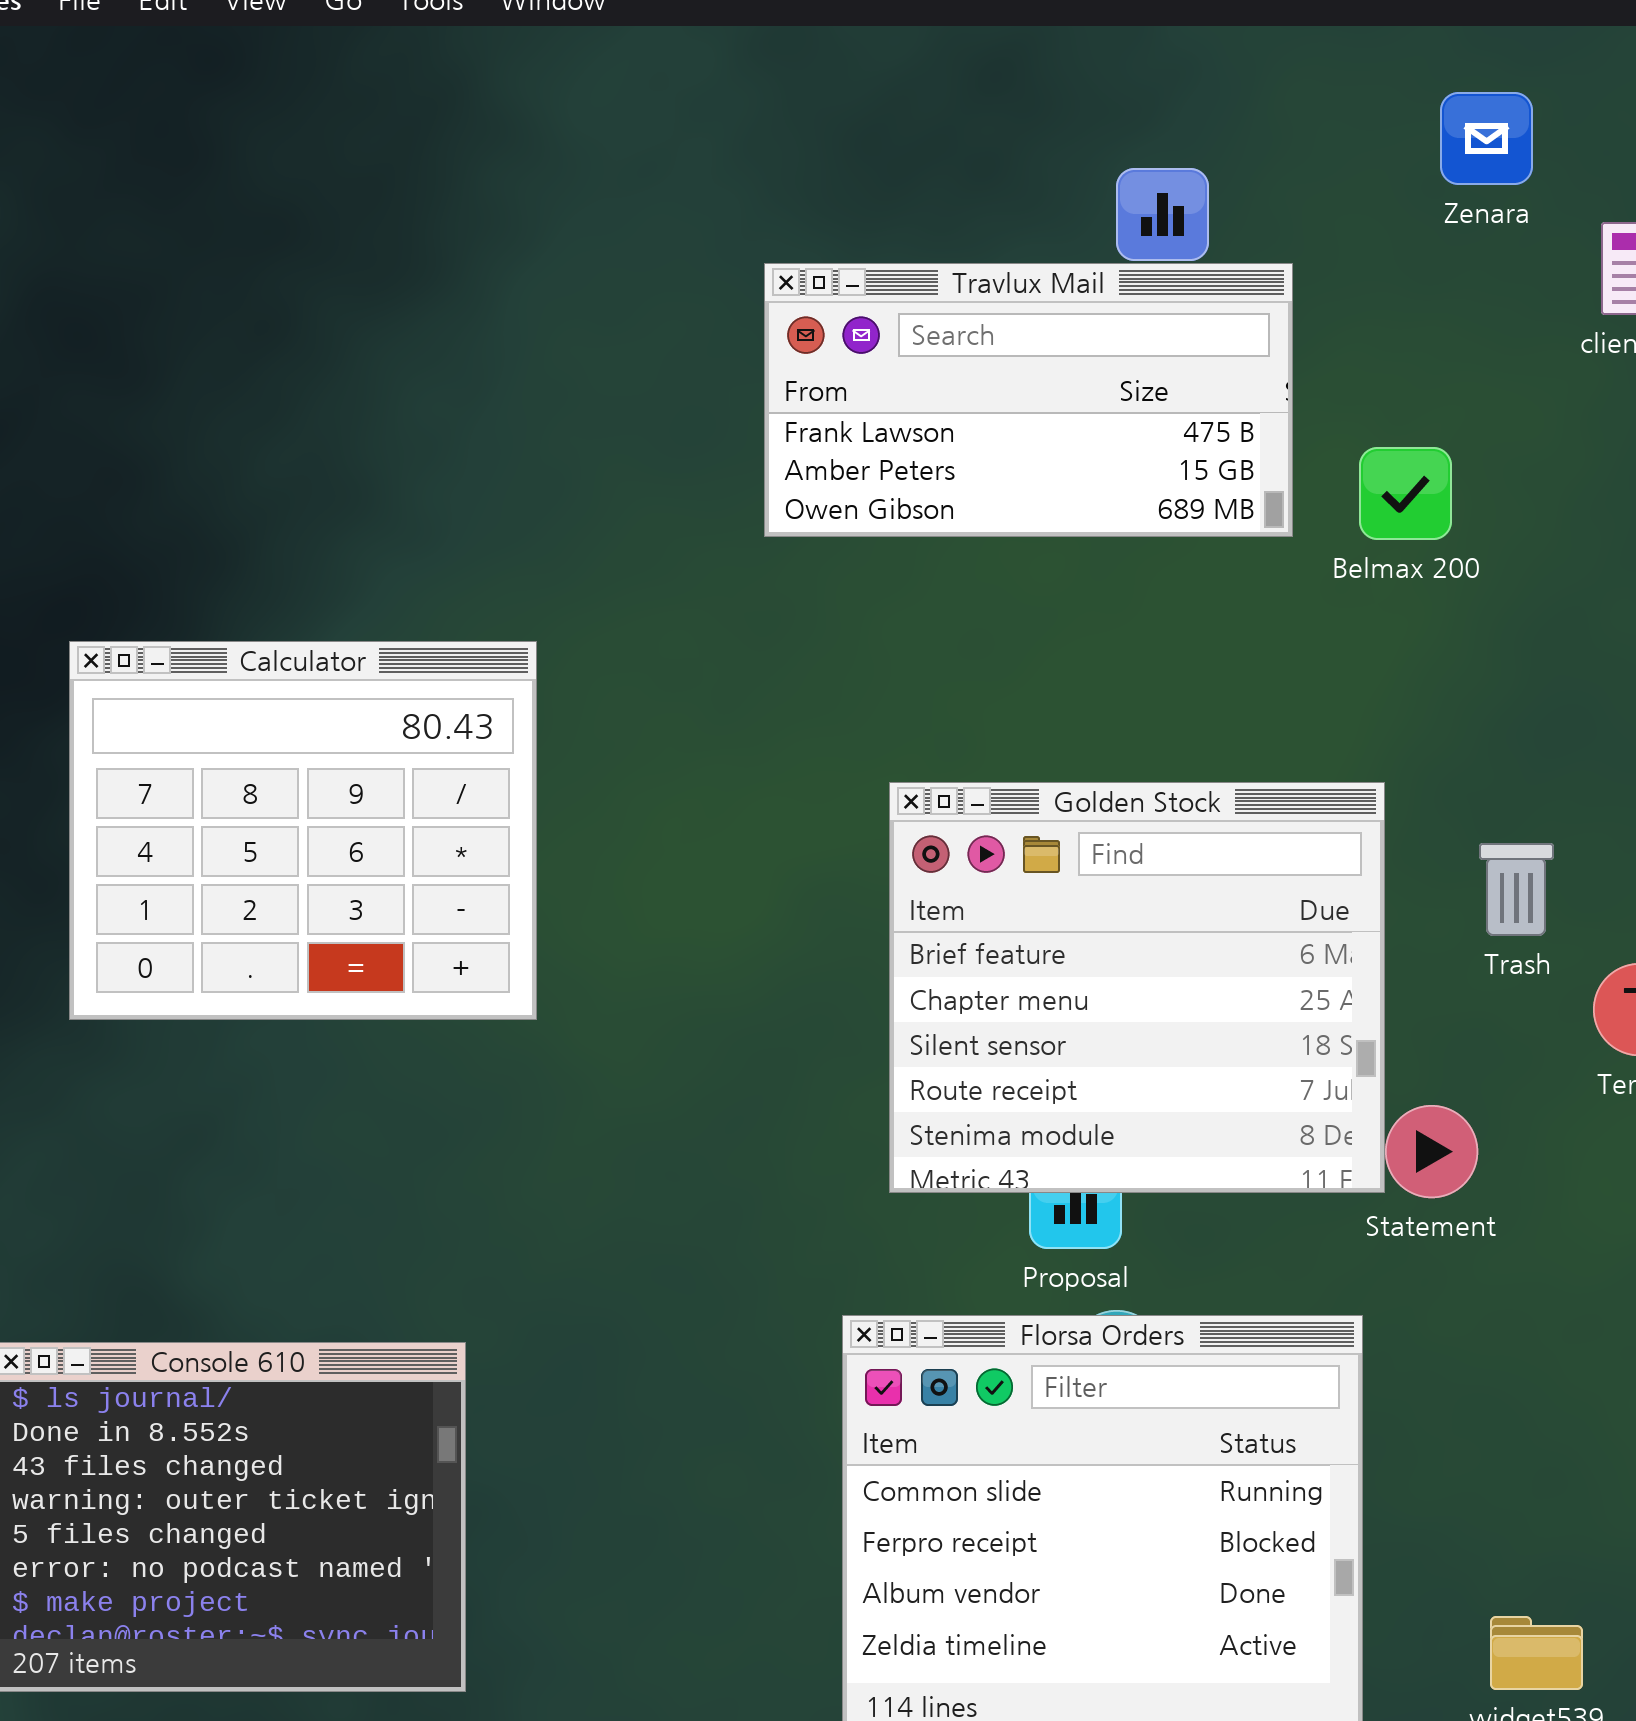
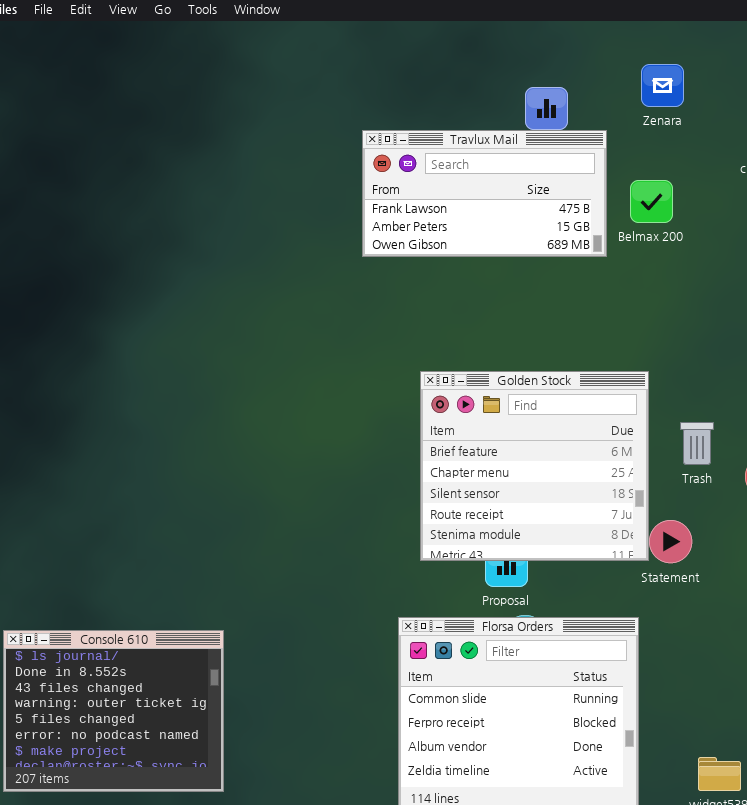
Zenara: [1440,92,1533,185] -> [641,64,684,107], moved
Belmax 200: [1359,447,1452,540] -> [630,180,673,223], moved
Calculator: [69,641,537,1020] -> none, closed
Trash: [1479,843,1554,936] -> [680,422,714,465], moved

